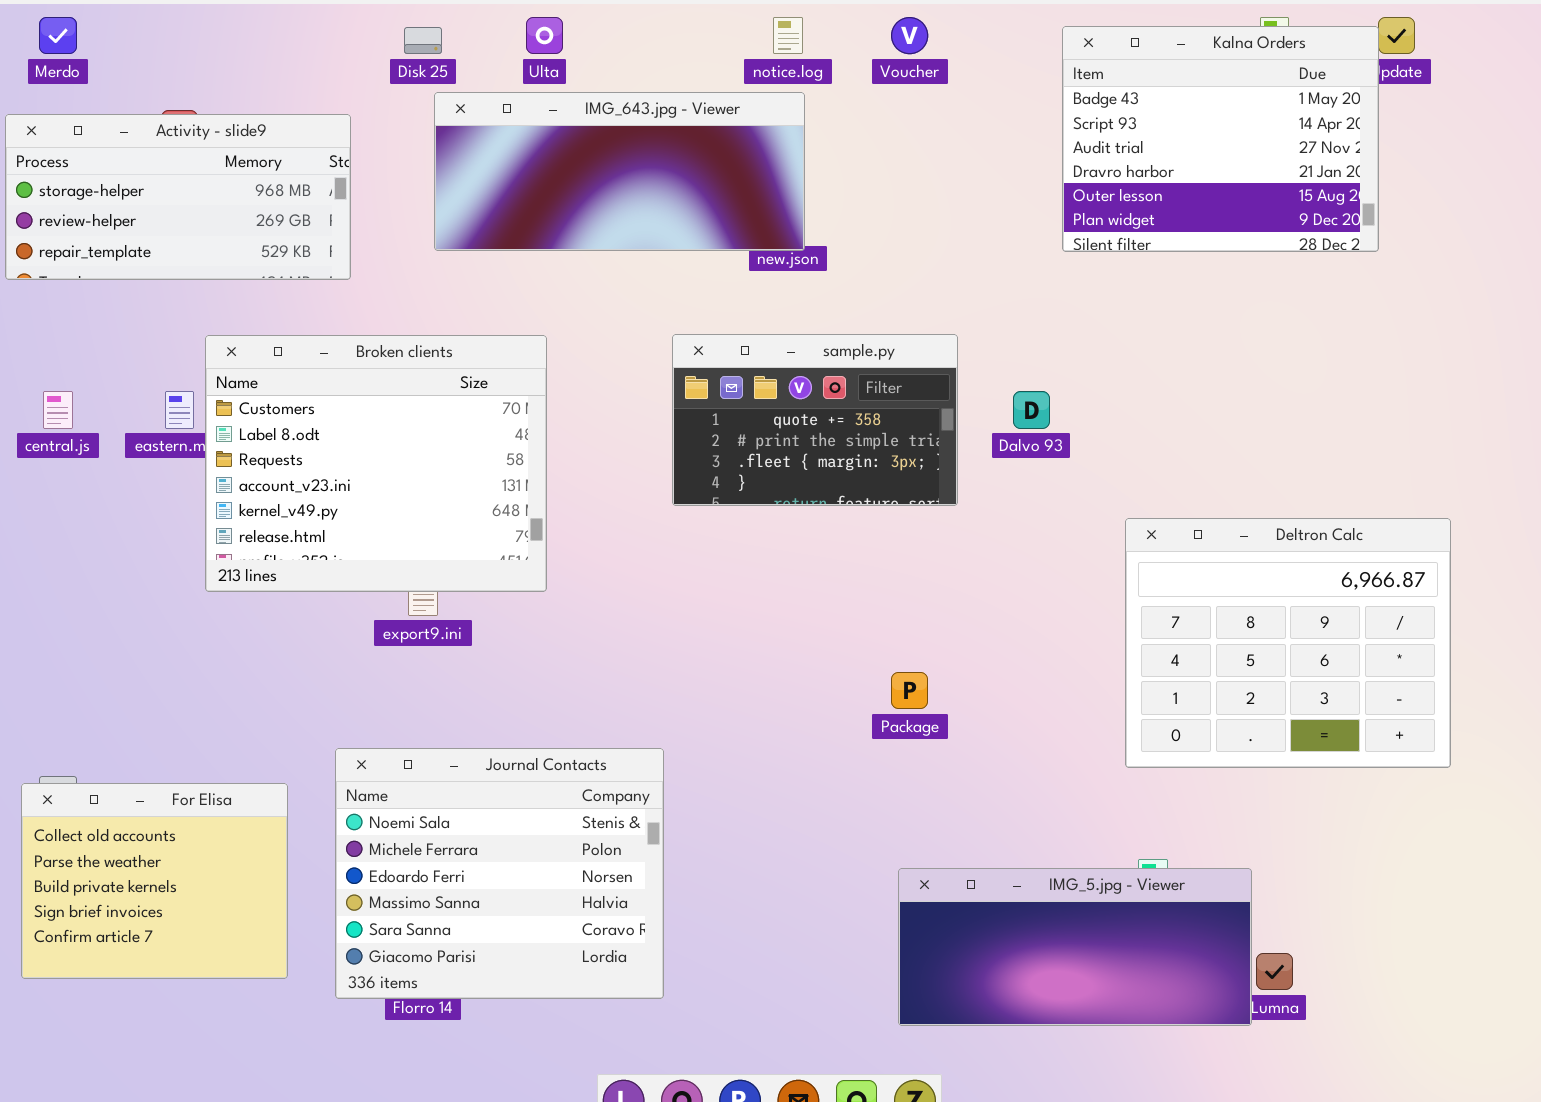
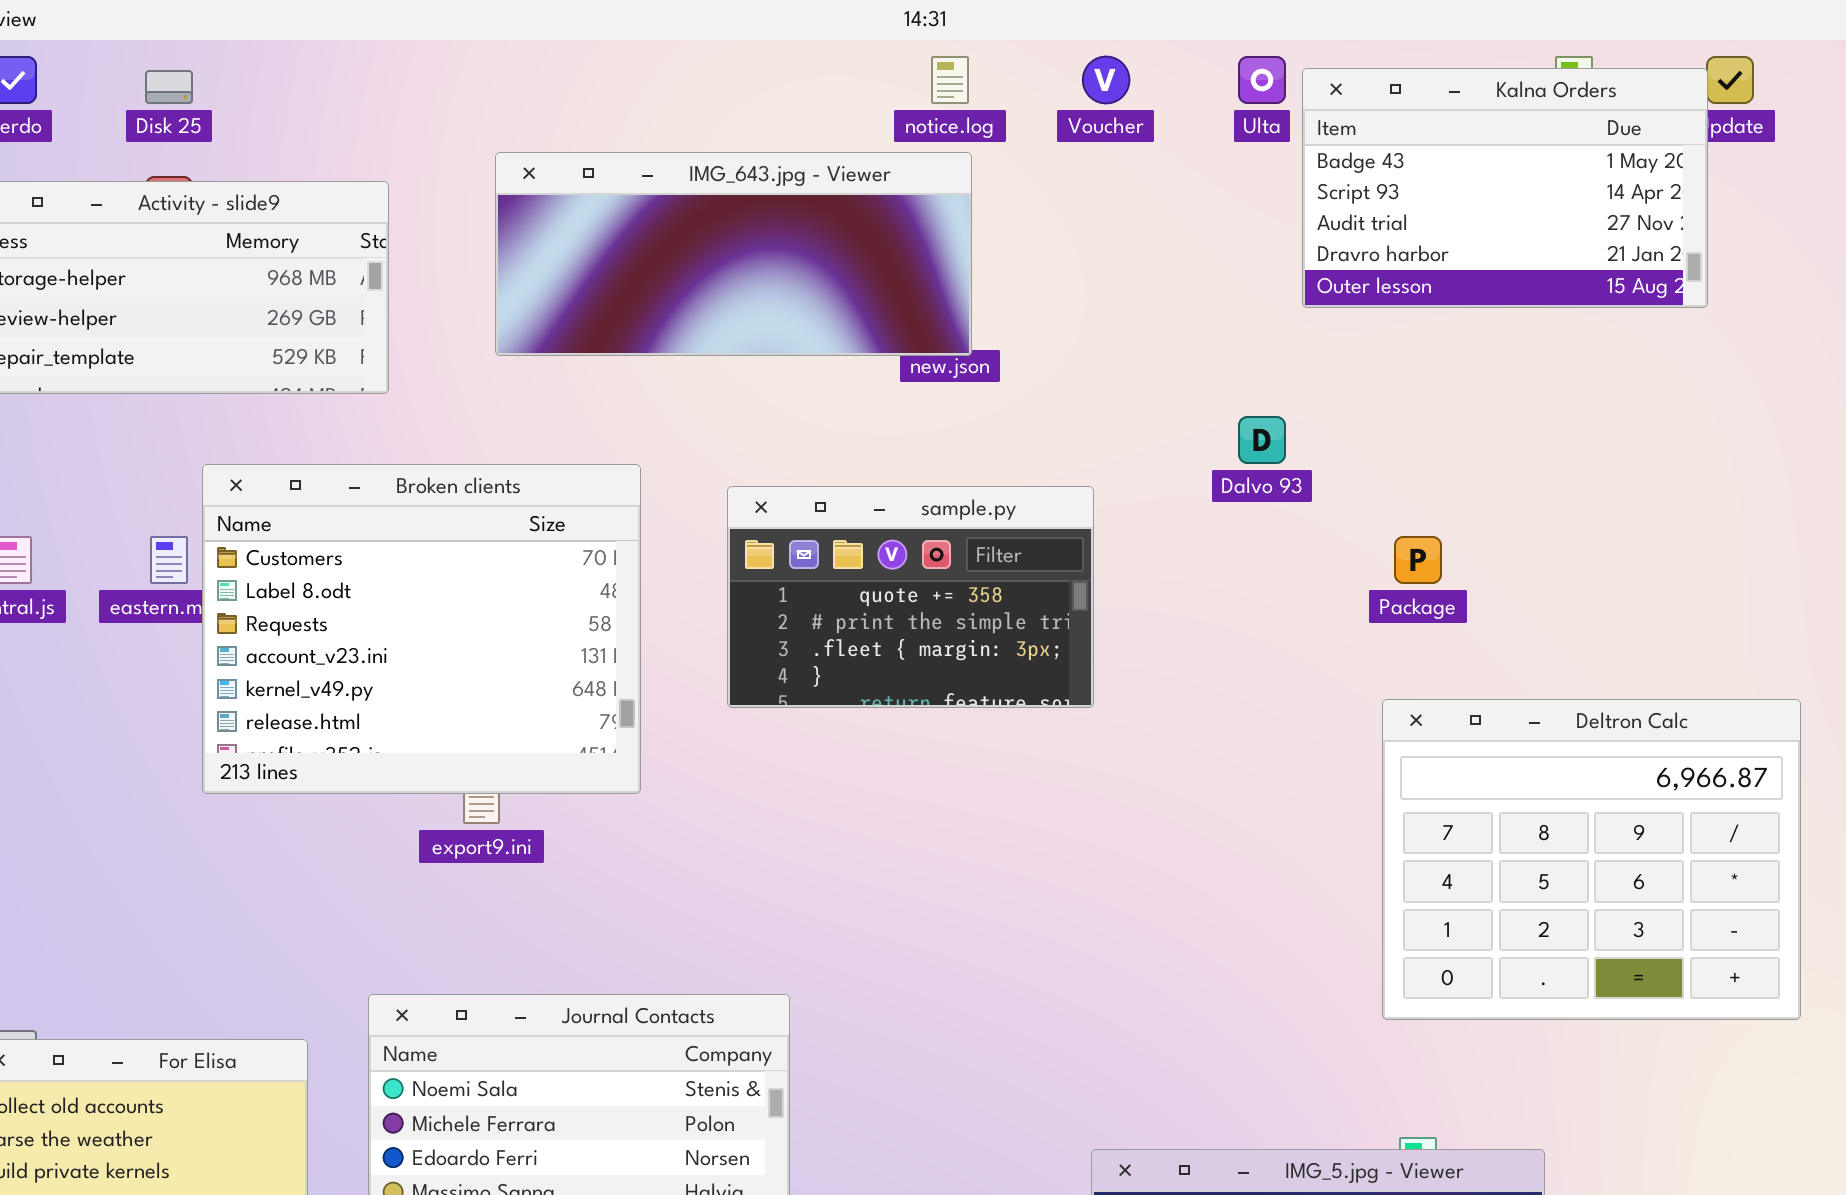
Ulta: [526,17,563,54] -> [1238,56,1286,104], moved
Kalna Orders: [1062,26,1379,252] -> [1302,68,1708,308], resized
Disk 25: [404,27,442,54] -> [145,70,193,104], moved
sample.py: [672,334,958,506] -> [727,486,1094,708], moved
Dalvo 93: [1013,391,1050,429] -> [1238,416,1286,464], moved
Package: [891,672,928,709] -> [1394,536,1442,584], moved

